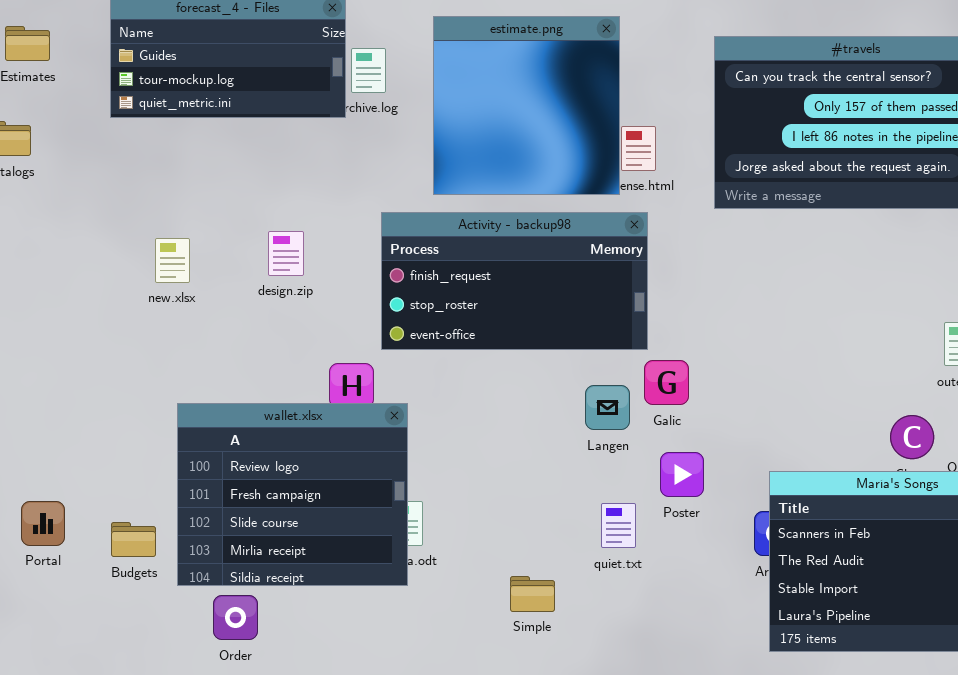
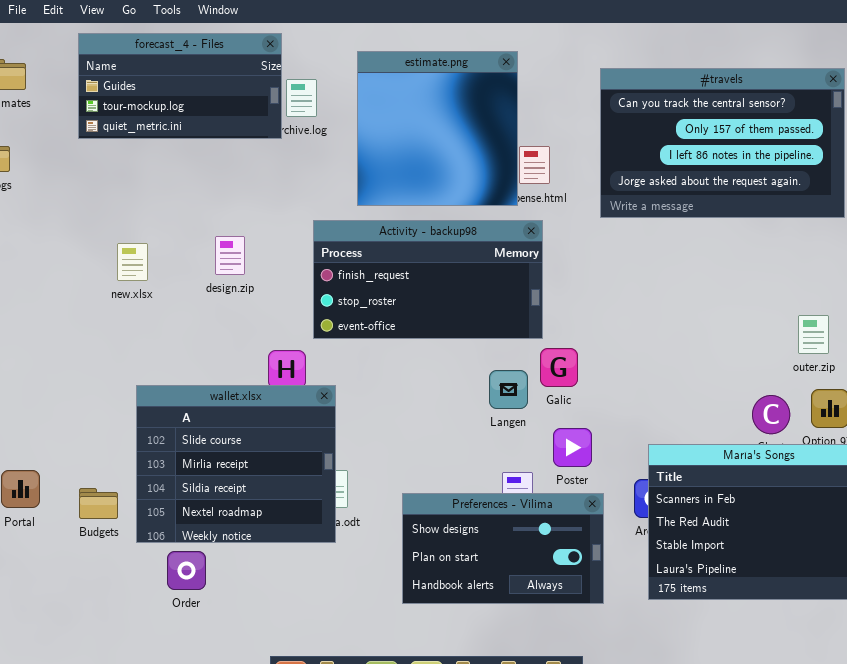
wallet.xlsx: [177,403,408,586] -> [136,385,336,543], scrolled down 2 rows
Preferences - Vilima: none -> [402,493,604,604], opened

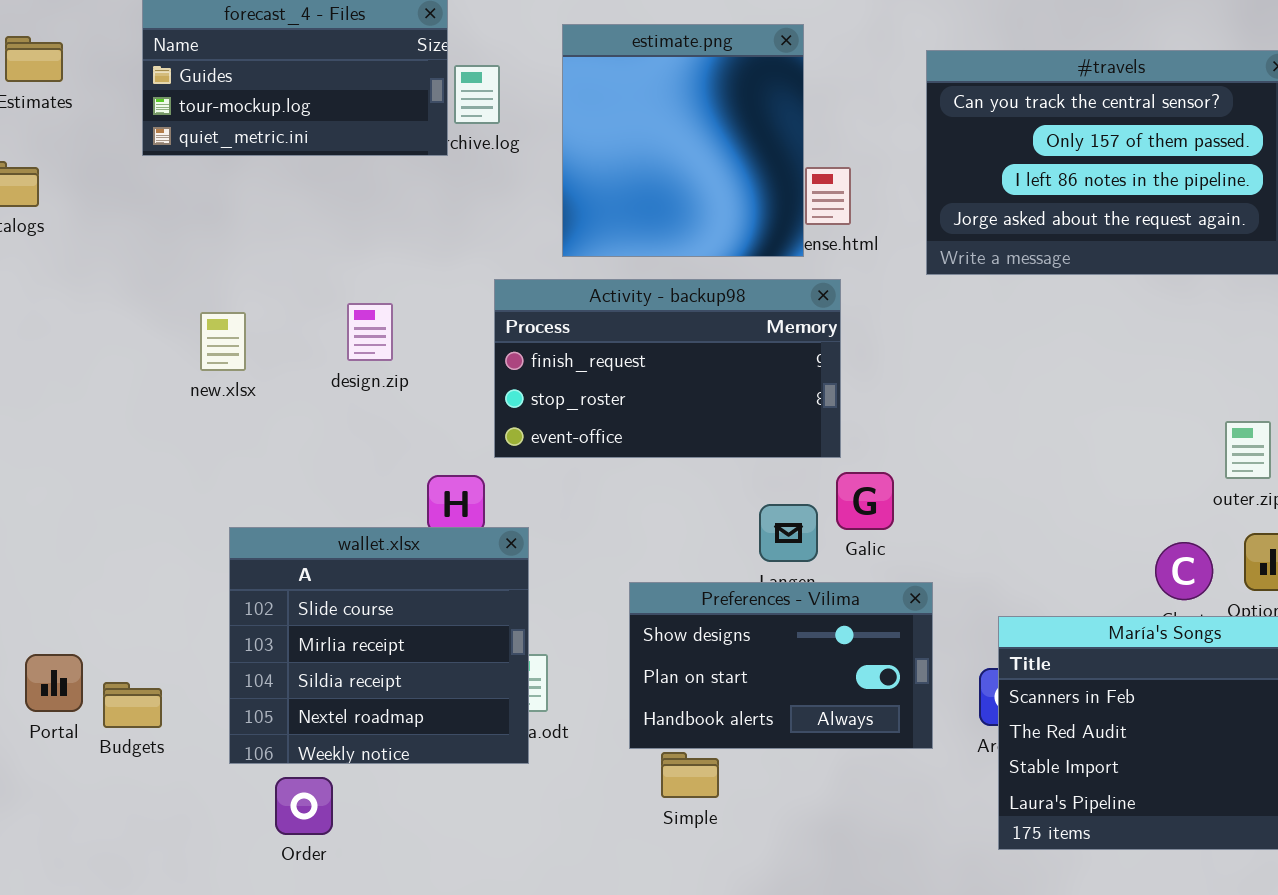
Budgets: [79,488,118,519] -> [103,682,162,728], moved
Preferences - Vilima: [402,493,604,604] -> [629,582,933,749], moved

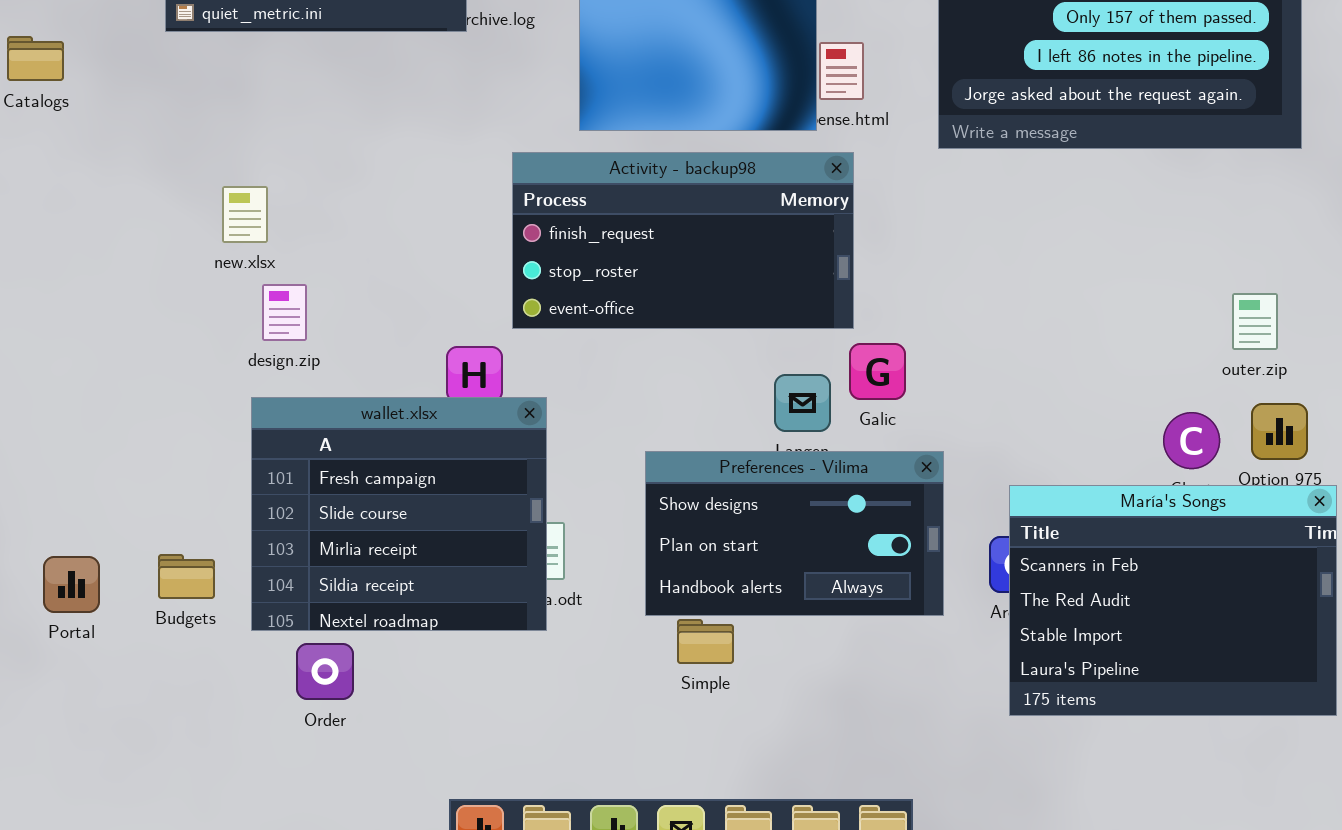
design.zip: [347,303,393,361] -> [262,284,307,341], moved
wallet.xlsx: [229,527,529,764] -> [251,397,547,631], scrolled up 1 row
Portal: [25,654,83,712] -> [43,556,100,613], moved
Budgets: [103,682,162,728] -> [158,554,215,599], moved

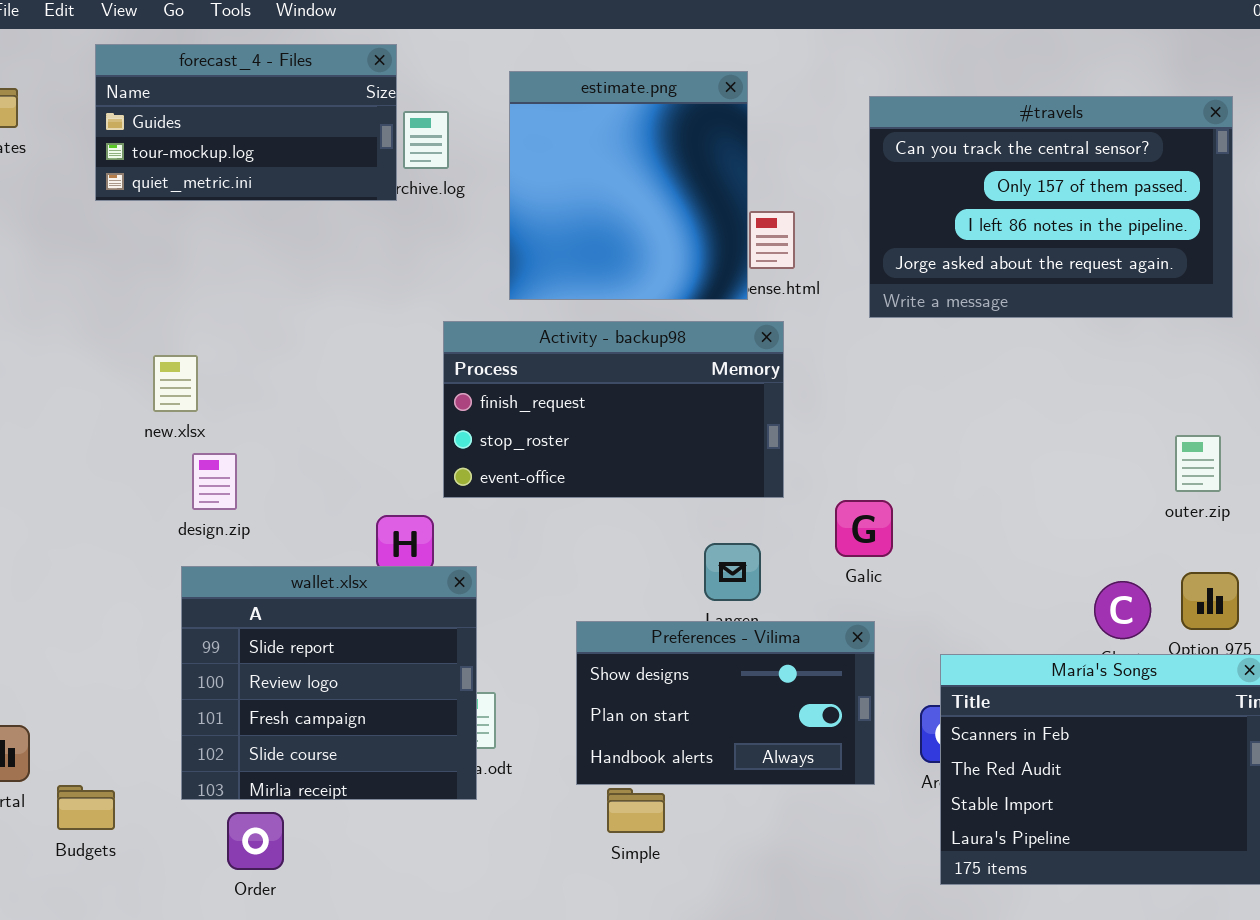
outer.zip: [1232,293,1278,350] -> [1175,435,1221,492], moved
Galic: [849,343,906,400] -> [835,500,893,557], moved
wallet.xlsx: [251,397,547,631] -> [181,566,477,800], scrolled up 2 rows
Budgets: [158,554,215,599] -> [57,785,115,830], moved

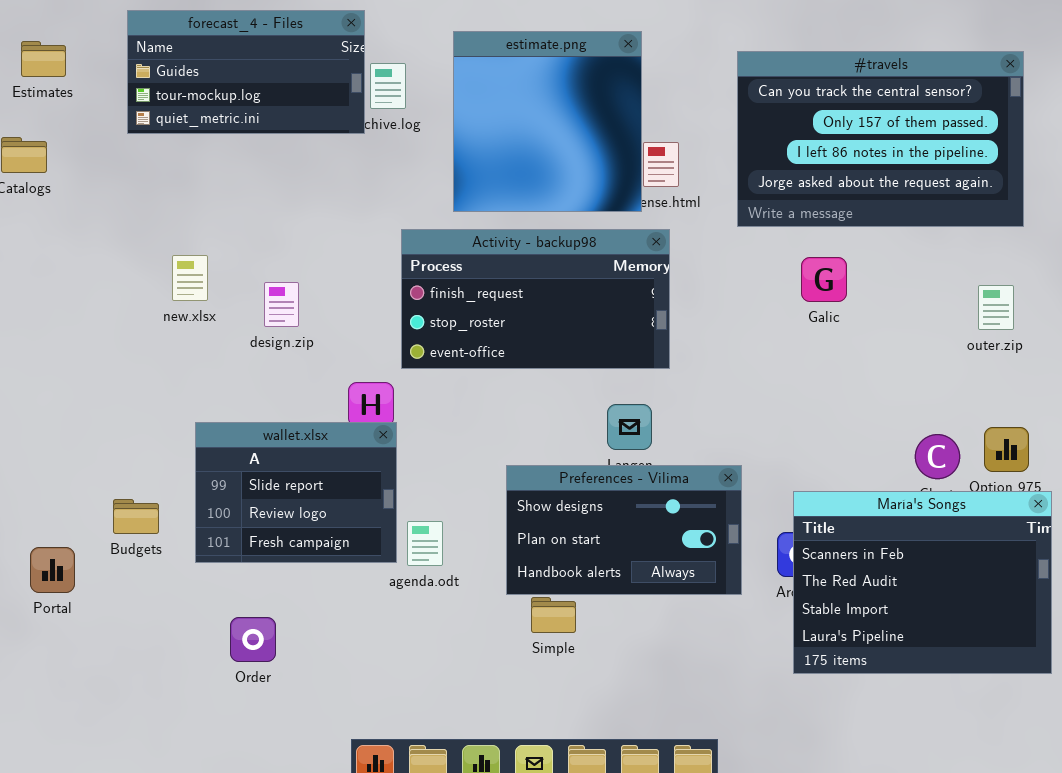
outer.zip: [1175,435,1221,492] -> [978,285,1014,330], moved
design.zip: [192,453,237,510] -> [264,282,299,327], moved
Galic: [835,500,893,557] -> [801,257,847,302], moved
wallet.xlsx: [181,566,477,800] -> [195,422,397,563], resized
Budgets: [57,785,115,830] -> [113,499,159,534], moved

